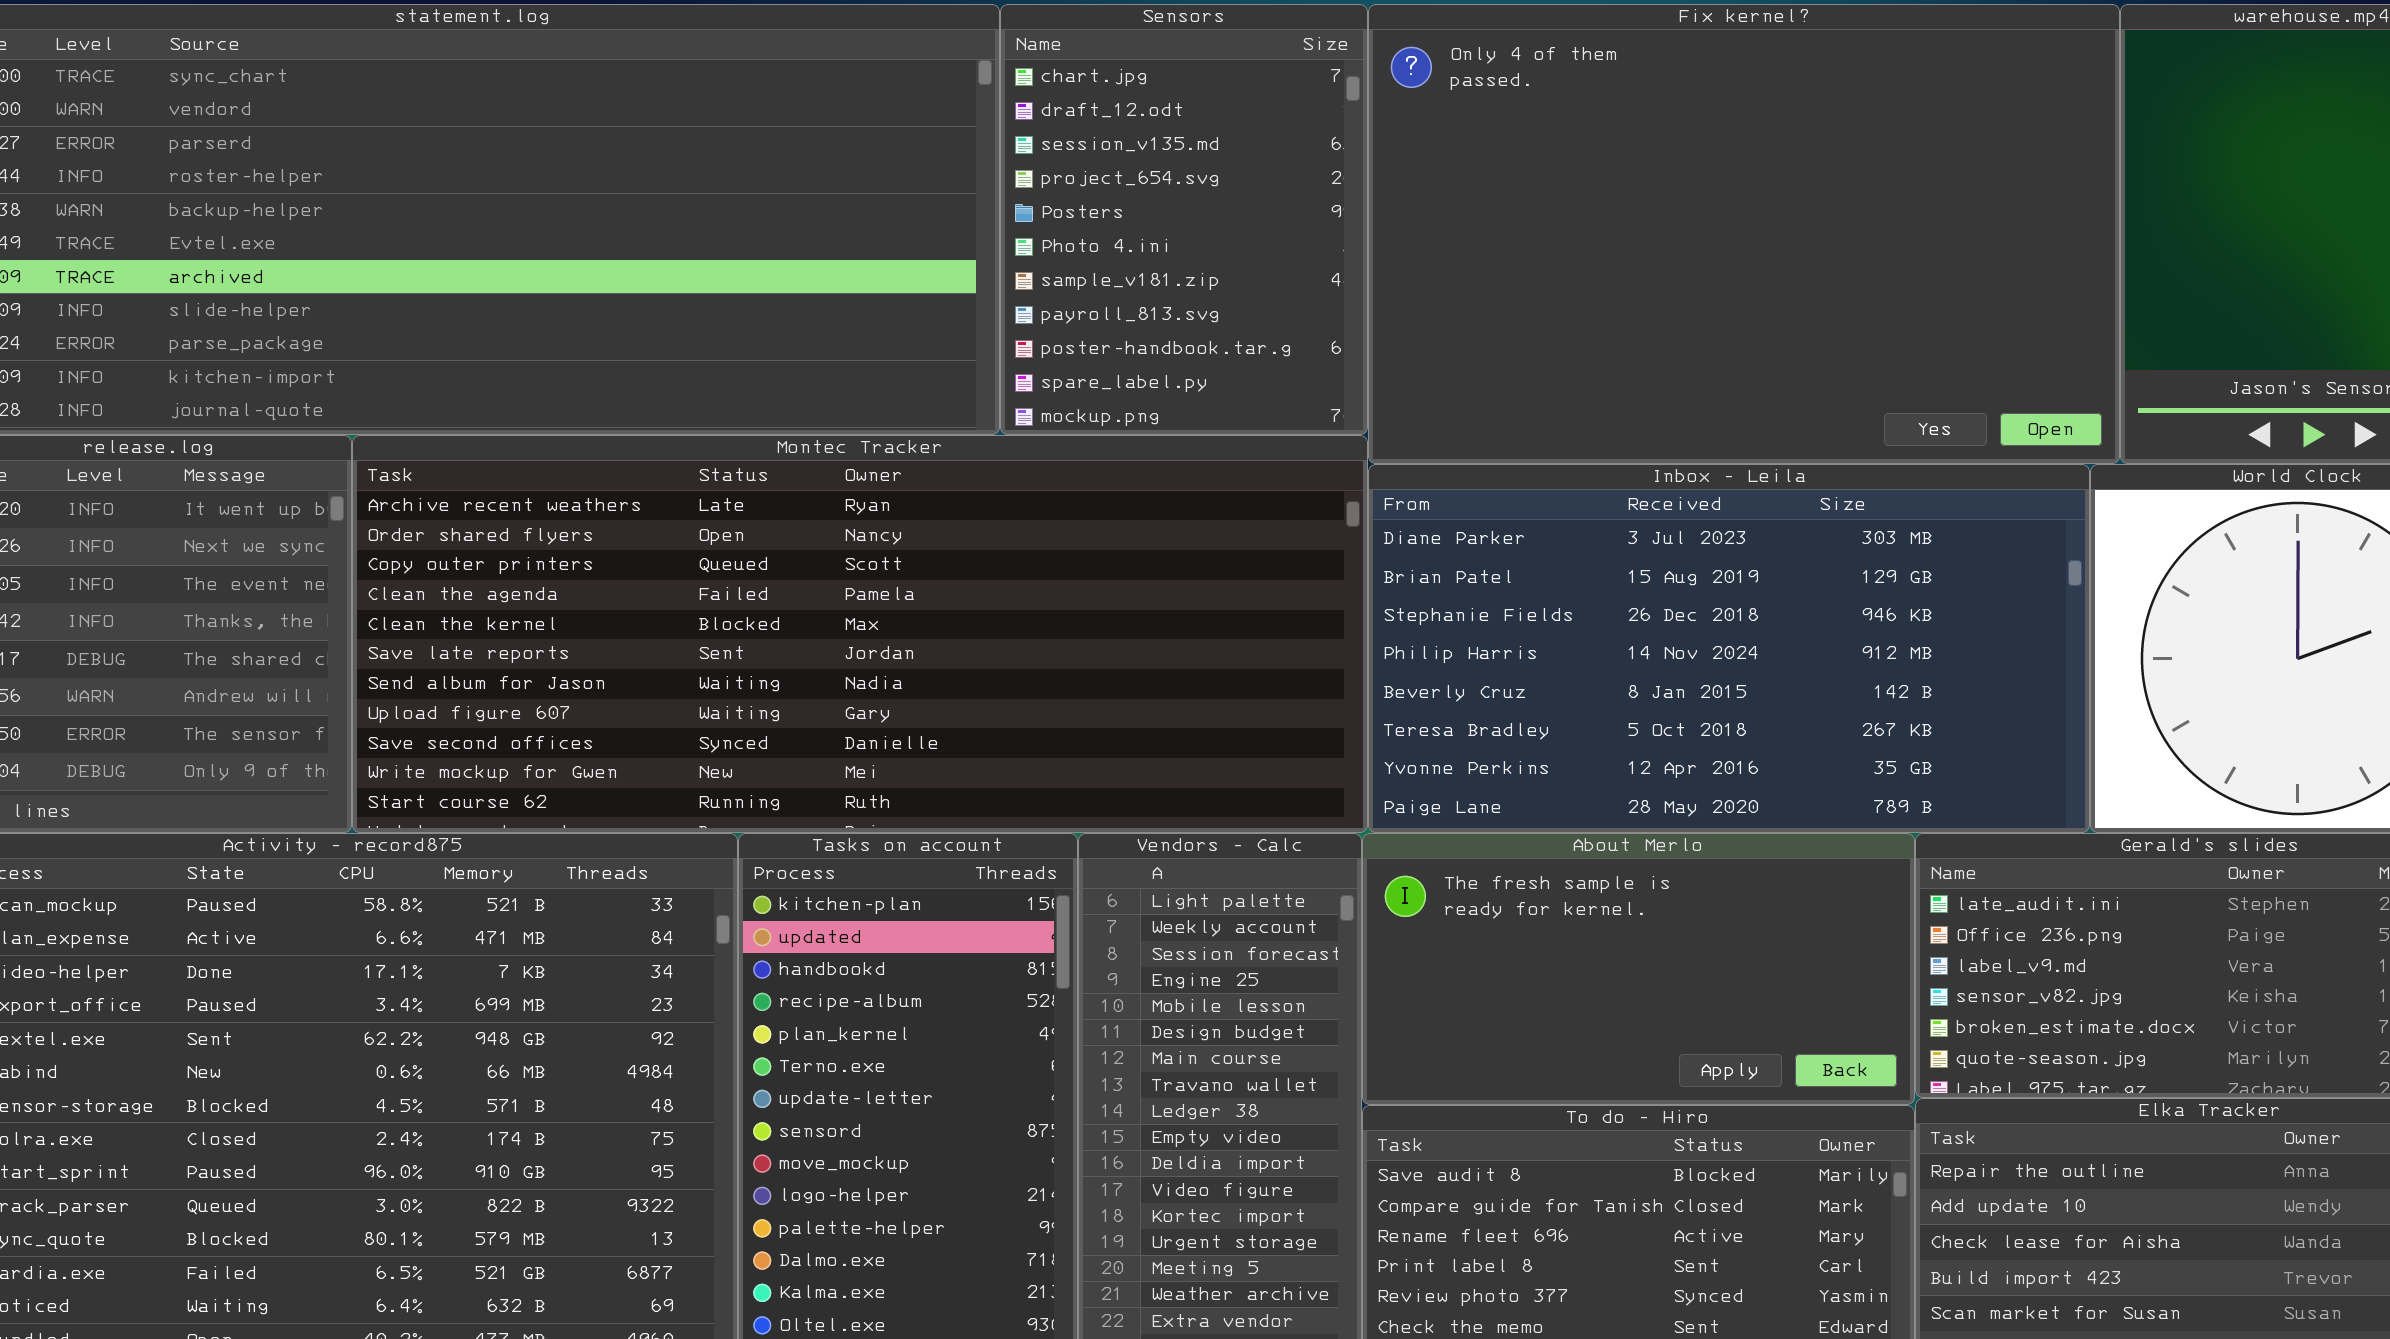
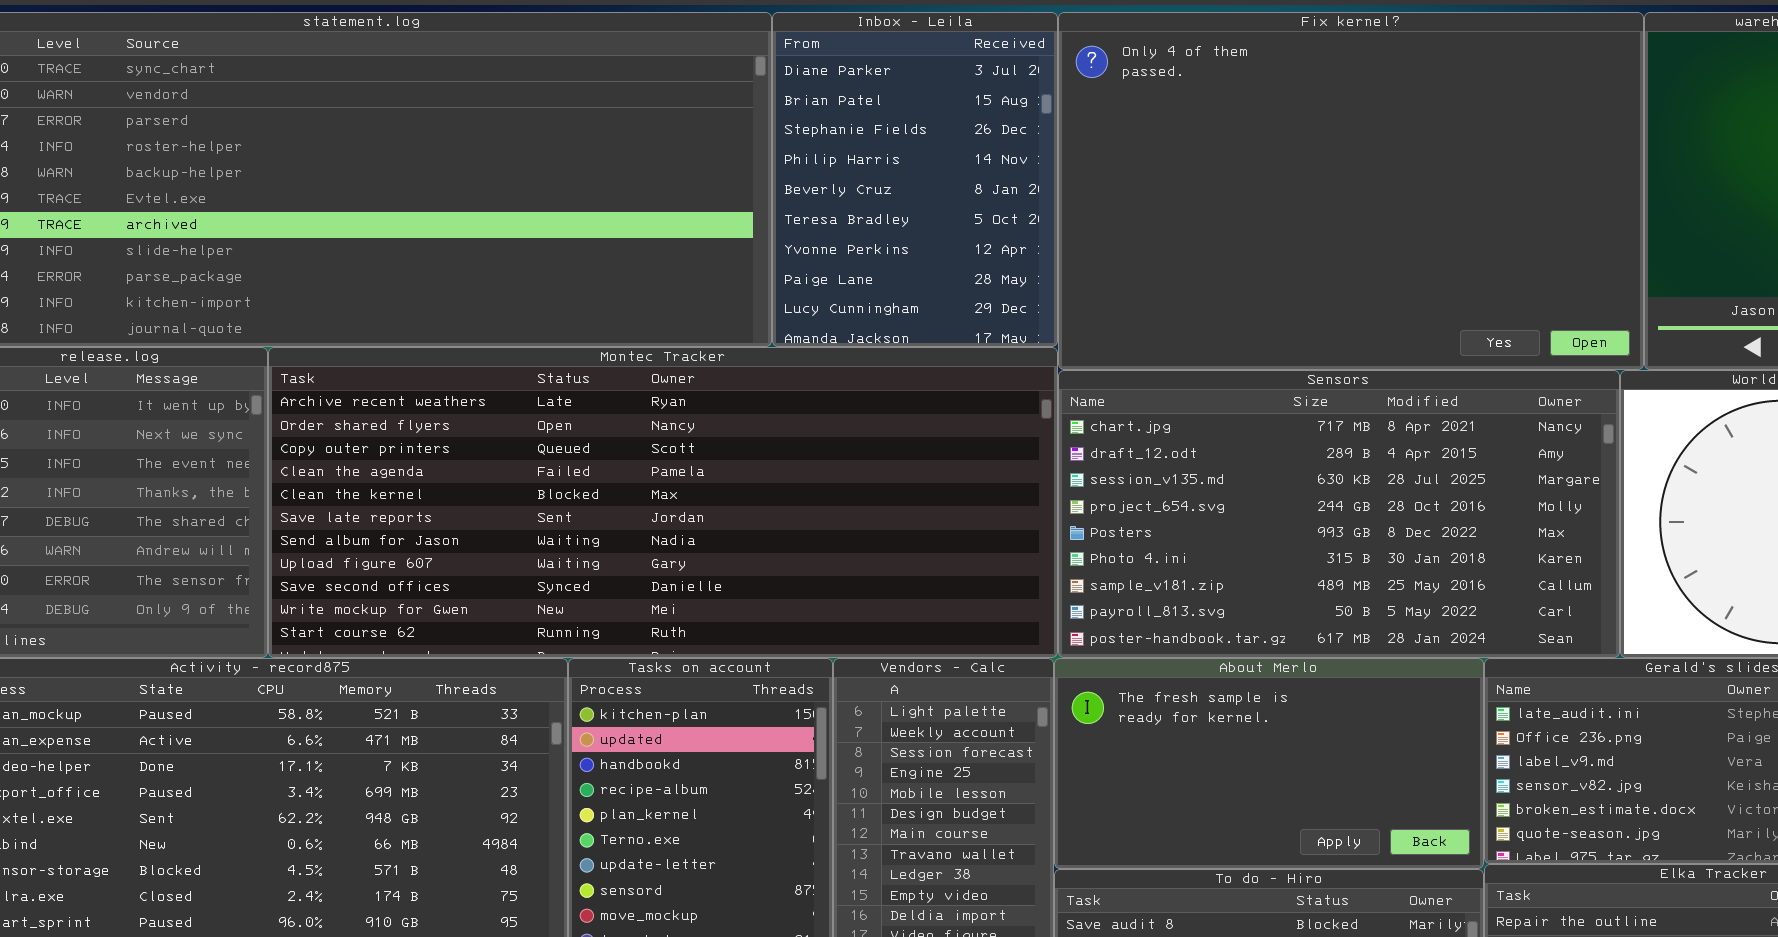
Sensors: [1000,4,1368,435] -> [1058,370,1620,658], moved, resized
Inbox - Leila: [1368,464,2090,833] -> [772,12,1058,347], moved, resized

